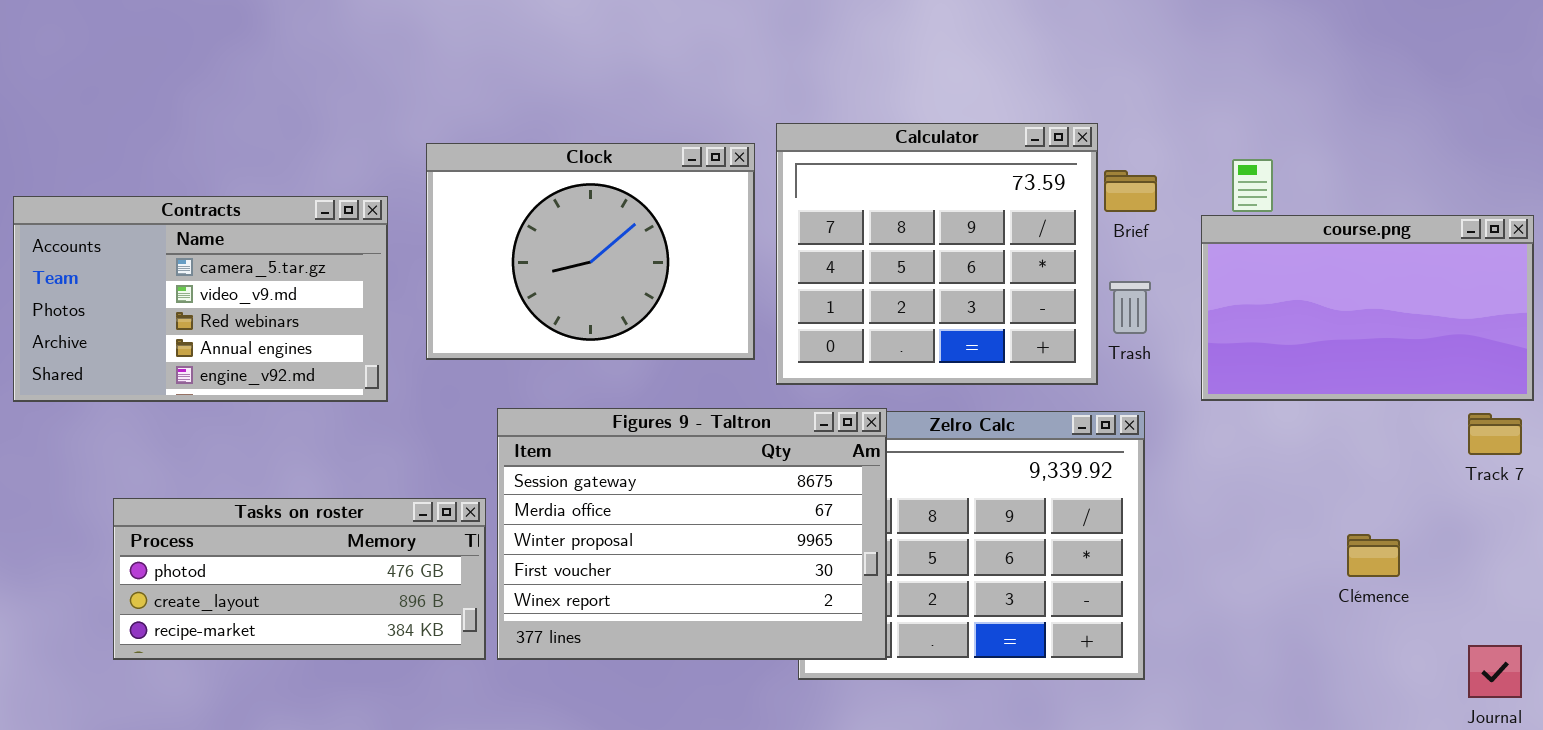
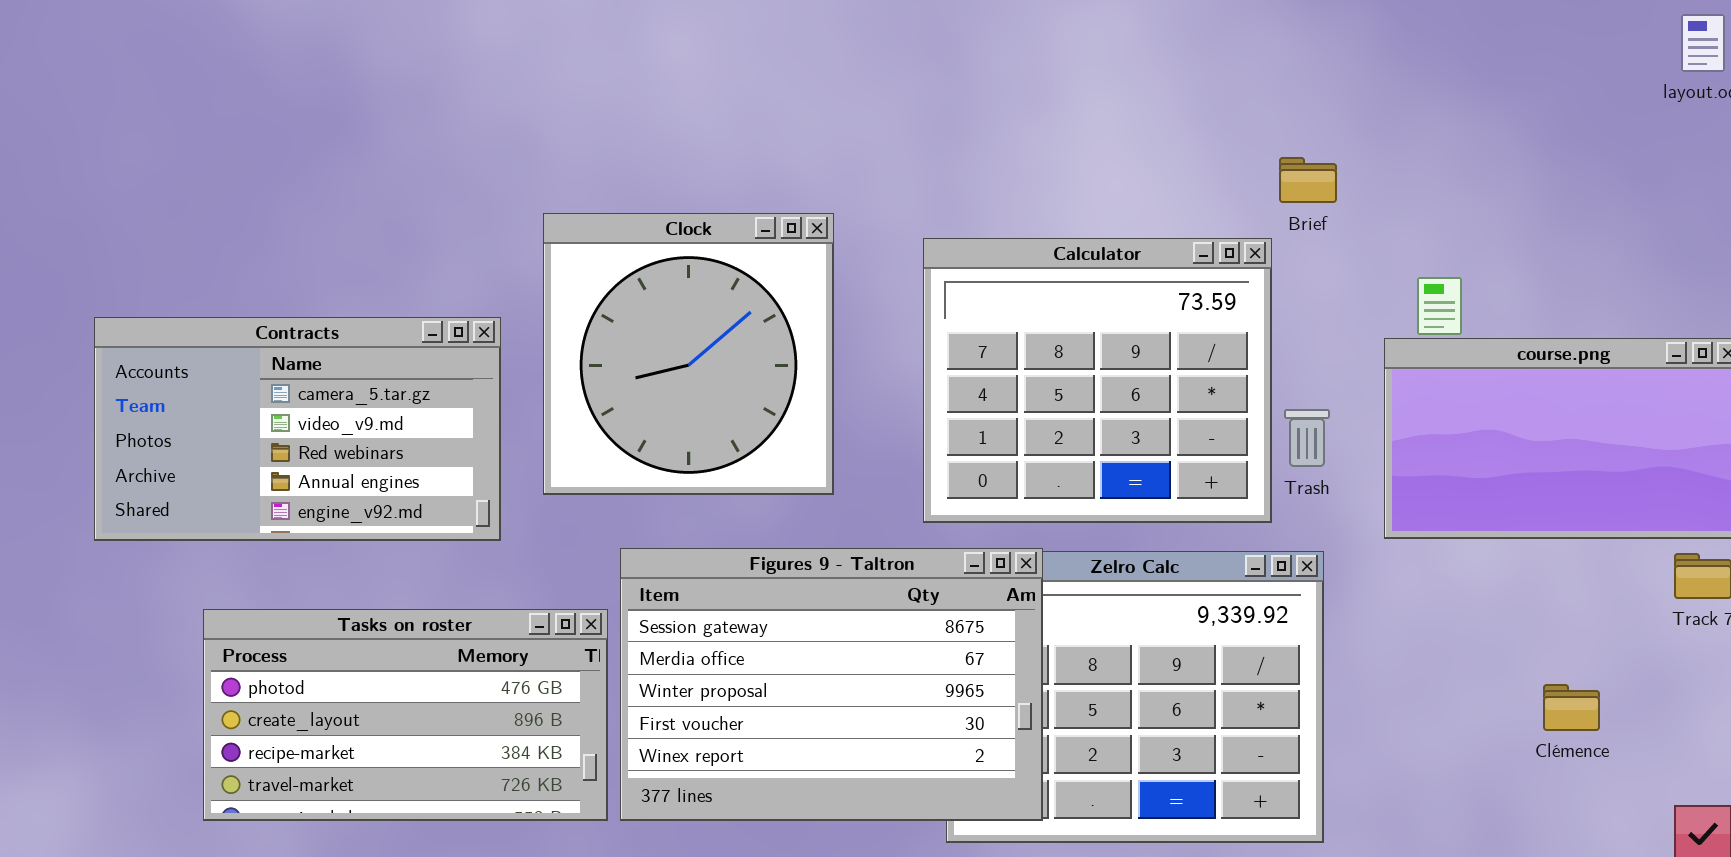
Clock: [426,143,755,360] -> [543,213,834,495], resized
Brief: [1104,170,1157,212] -> [1279,157,1337,203], moved
Tasks on roster: [113,498,486,660] -> [203,609,608,821], resized

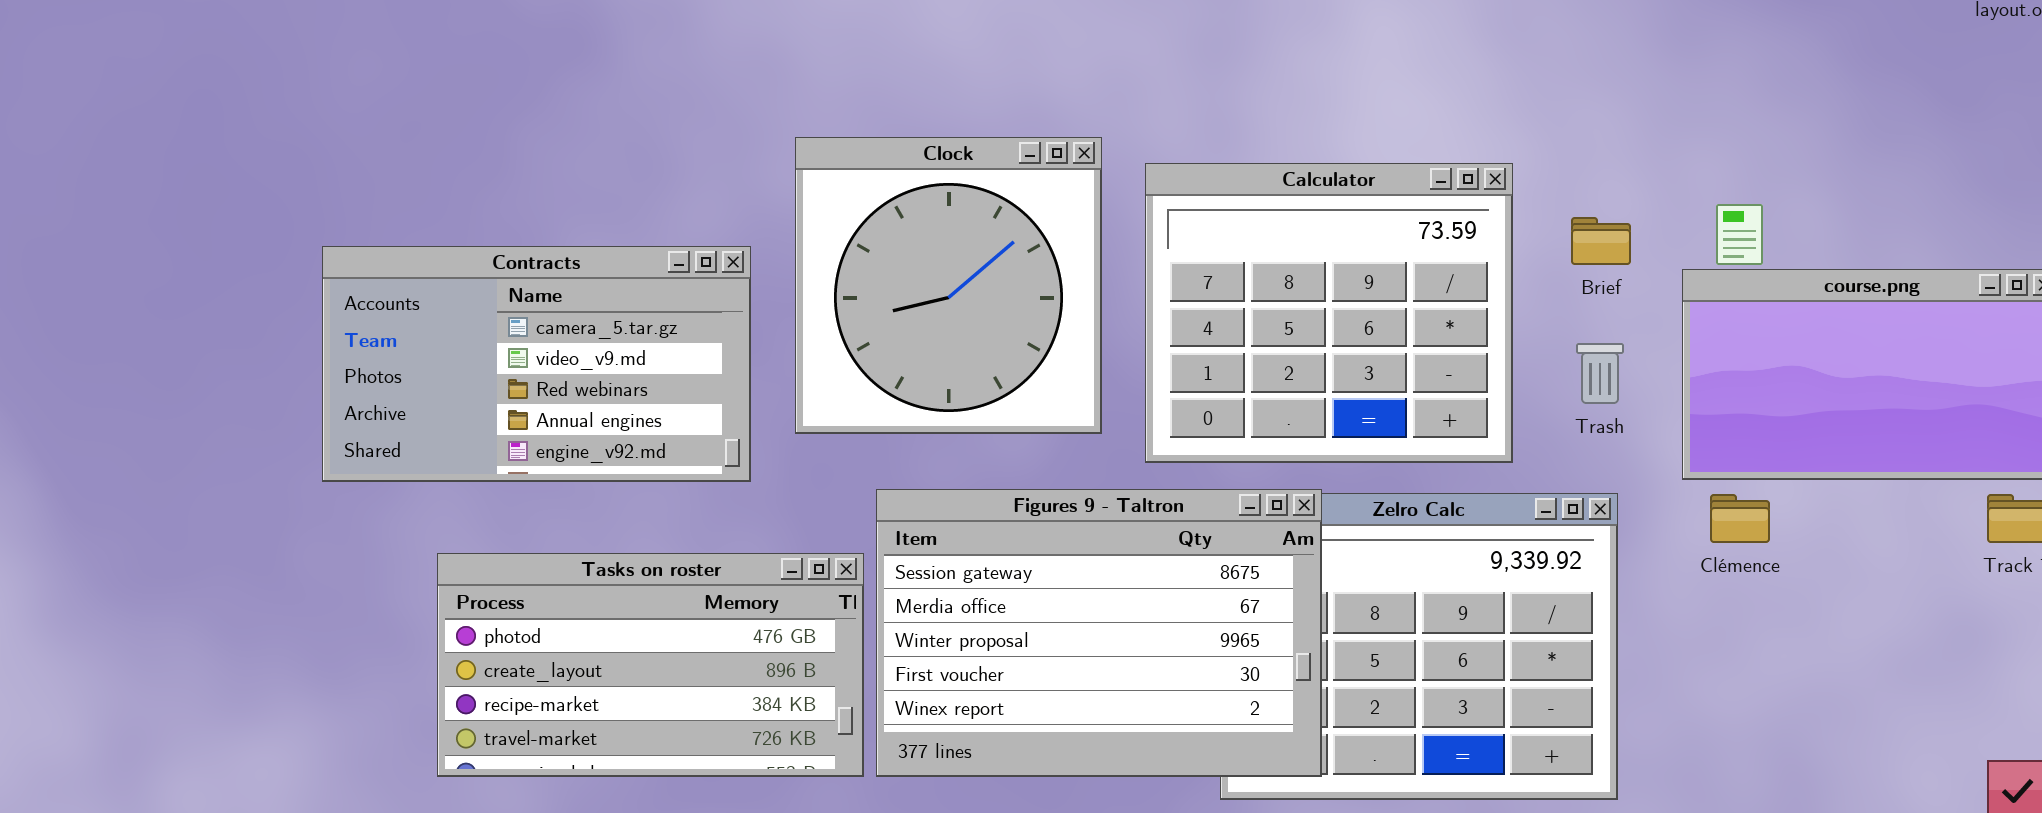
Brief: [1279,157,1337,203] -> [1571,217,1631,265], moved
Calculator: [923,238,1272,523] -> [1145,163,1513,463], moved
Clémence: [1543,684,1600,731] -> [1710,494,1770,543], moved

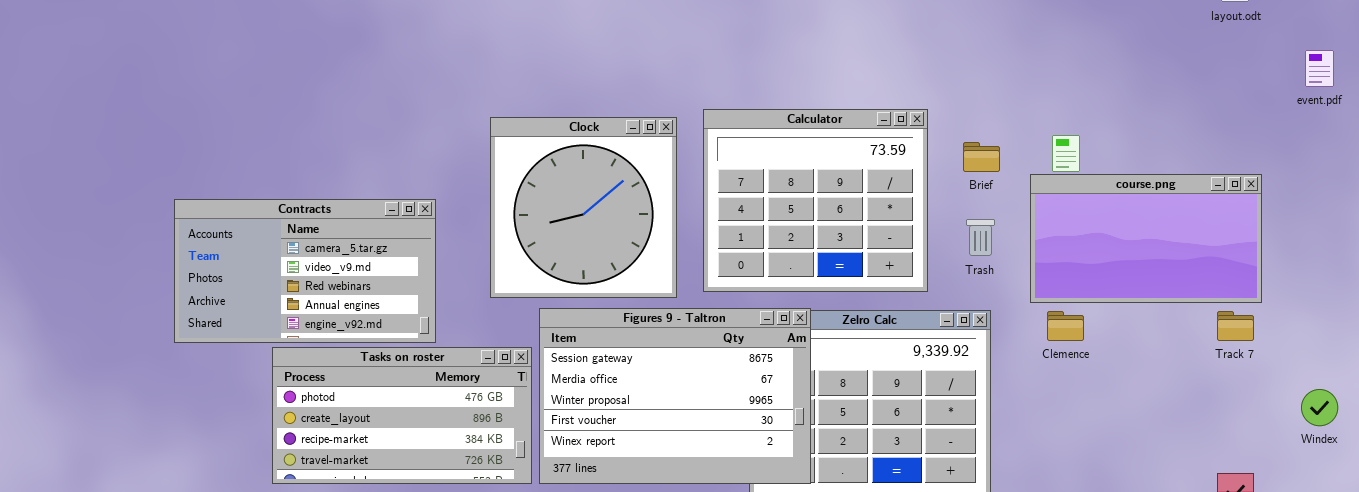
Clock: [795,137,1102,434] -> [490,117,677,298], moved
Contracts: [322,246,751,482] -> [174,199,436,343], moved

